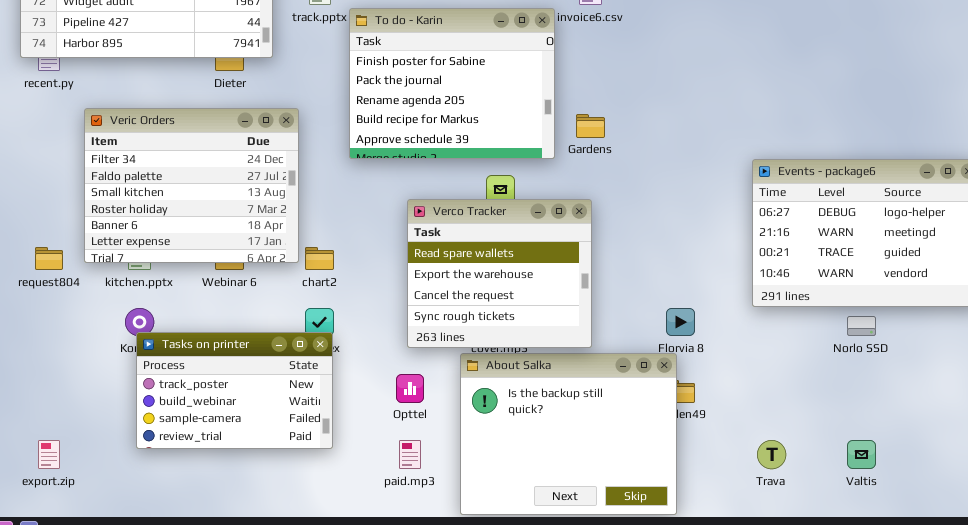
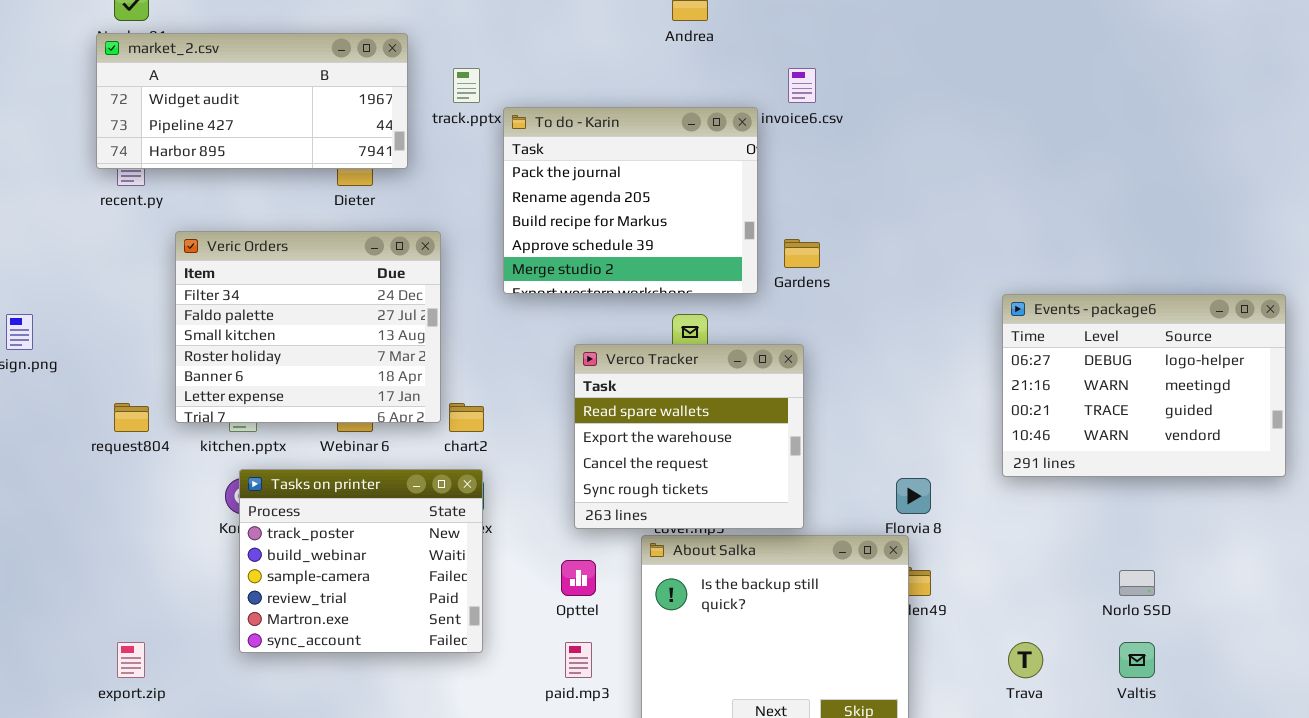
To do - Karin: [349,8,555,159] -> [503,107,758,294], scrolled down 1 row
Norlo SSD: [847,316,876,336] -> [1119,570,1155,596], moved
Tasks on printer: [136,332,333,449] -> [239,469,483,653], resized

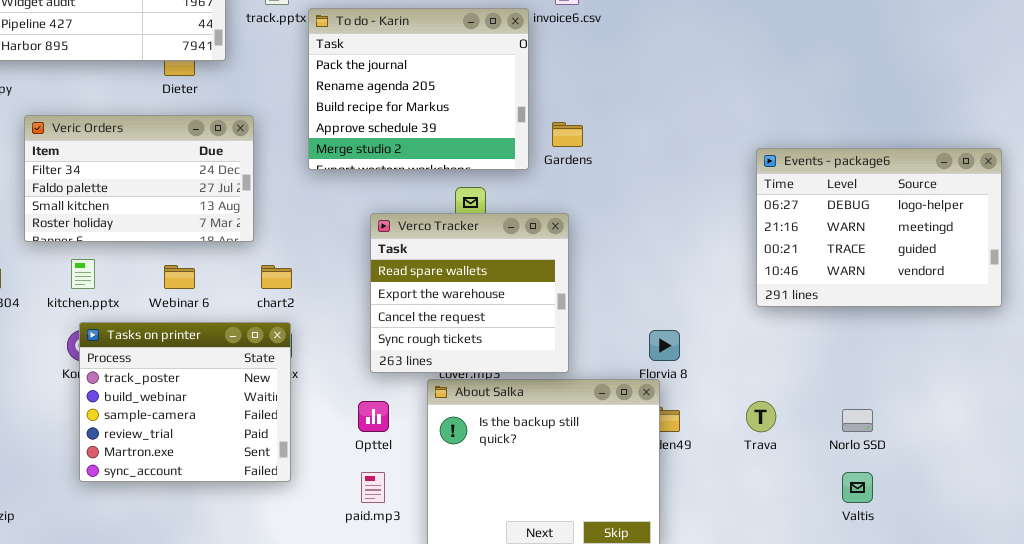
Veric Orders: [175,231,441,423] -> [24,115,254,242], resized
Events - package6: [1002,294,1286,477] -> [756,148,1002,307], moved
Trava: [1008,642,1043,678] -> [746,401,776,432], moved

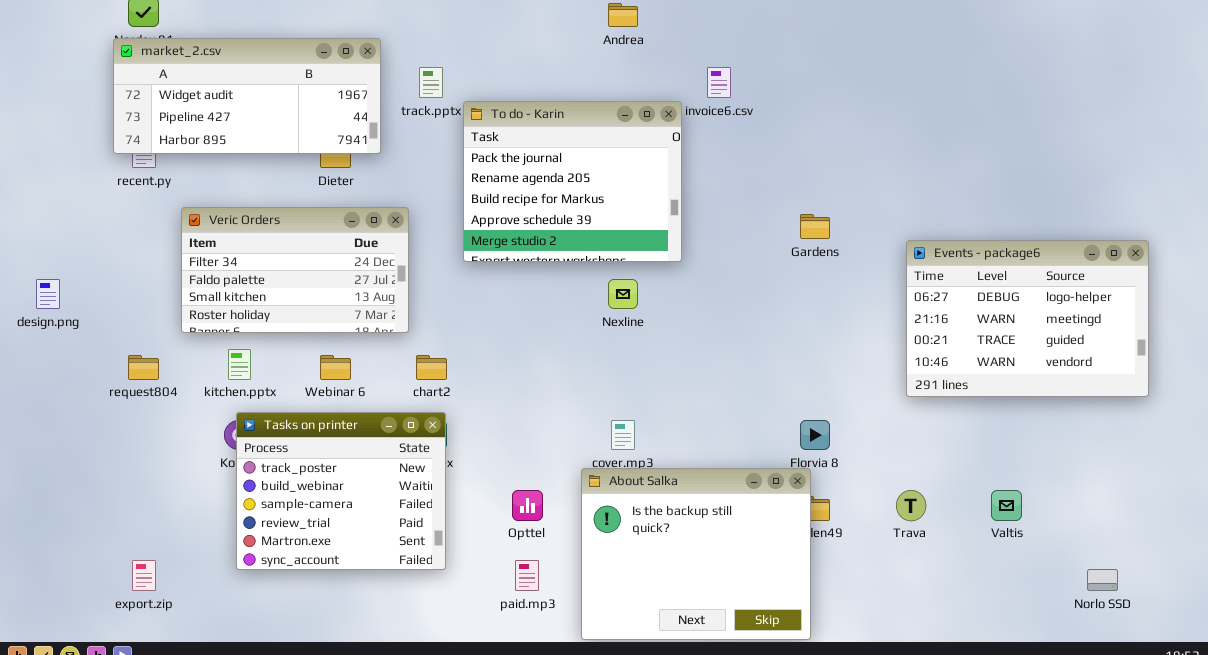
Gardens: [552,122,583,147] -> [800,214,830,239], moved
Verco Tracker: [370,213,569,373] -> none, closed
Norlo SSD: [842,409,873,432] -> [1087,569,1118,591], moved
Valtis: [842,472,873,503] -> [991,490,1022,521], moved

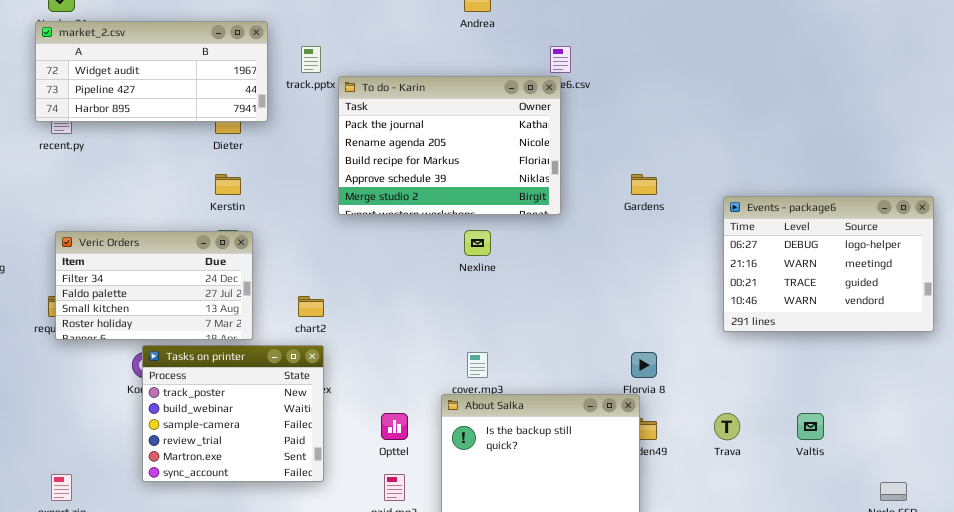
To do - Karin: [463,101,682,262] -> [338,76,561,215], resized
Veric Orders: [181,207,409,333] -> [55,231,253,340], moved

